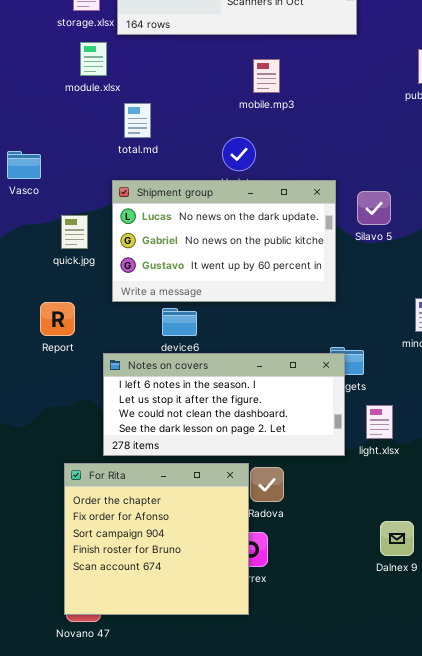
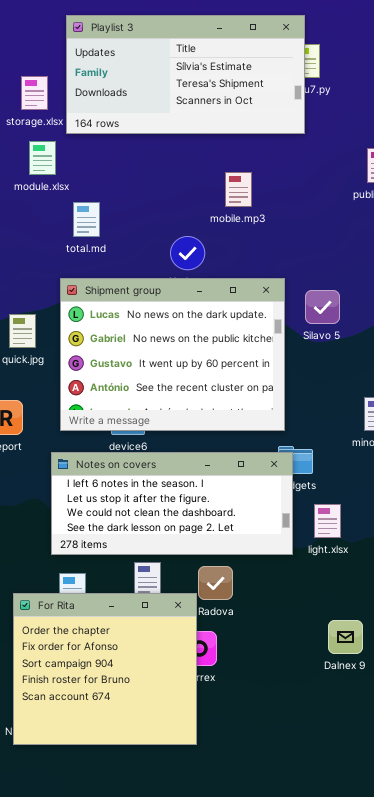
mobile.mp3: [253,59,280,93] -> [225,172,252,207], moved
Shipment group: [112,180,336,302] -> [60,278,285,431], resized
For Rita: [64,463,249,615] -> [13,593,197,745], moved

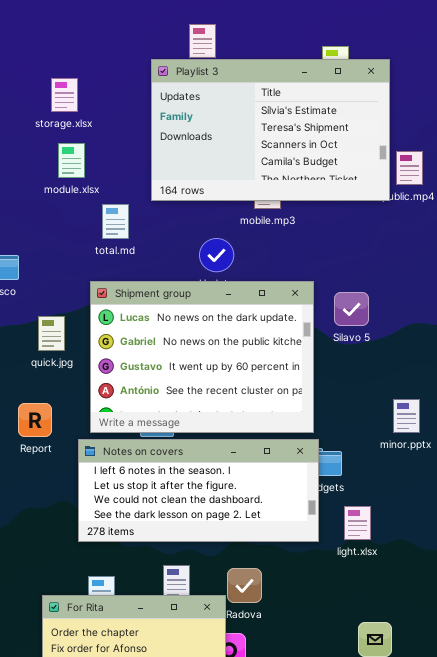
Playlist 3: [66,15,305,134] -> [151,59,390,201], moved, resized
Notes on covers: [51,452,293,555] -> [78,439,319,542], moved

